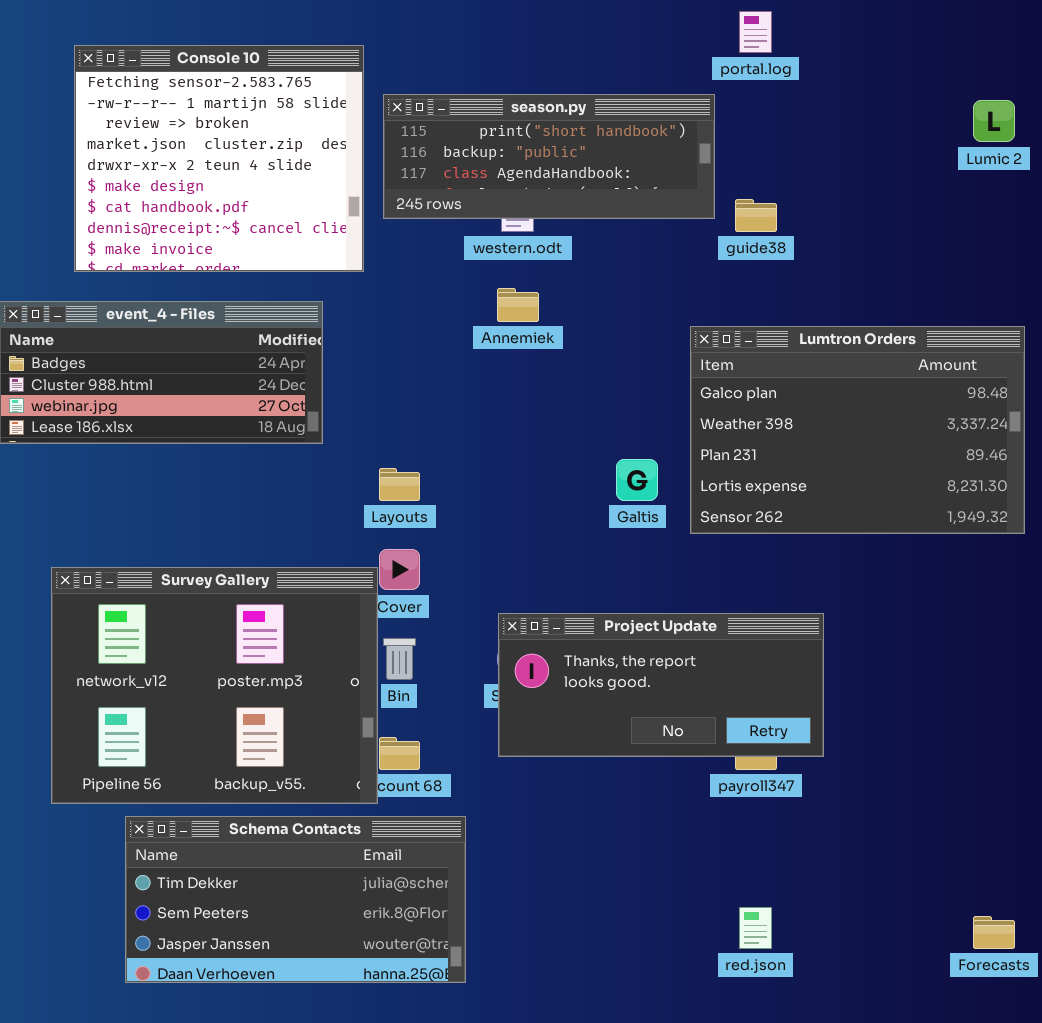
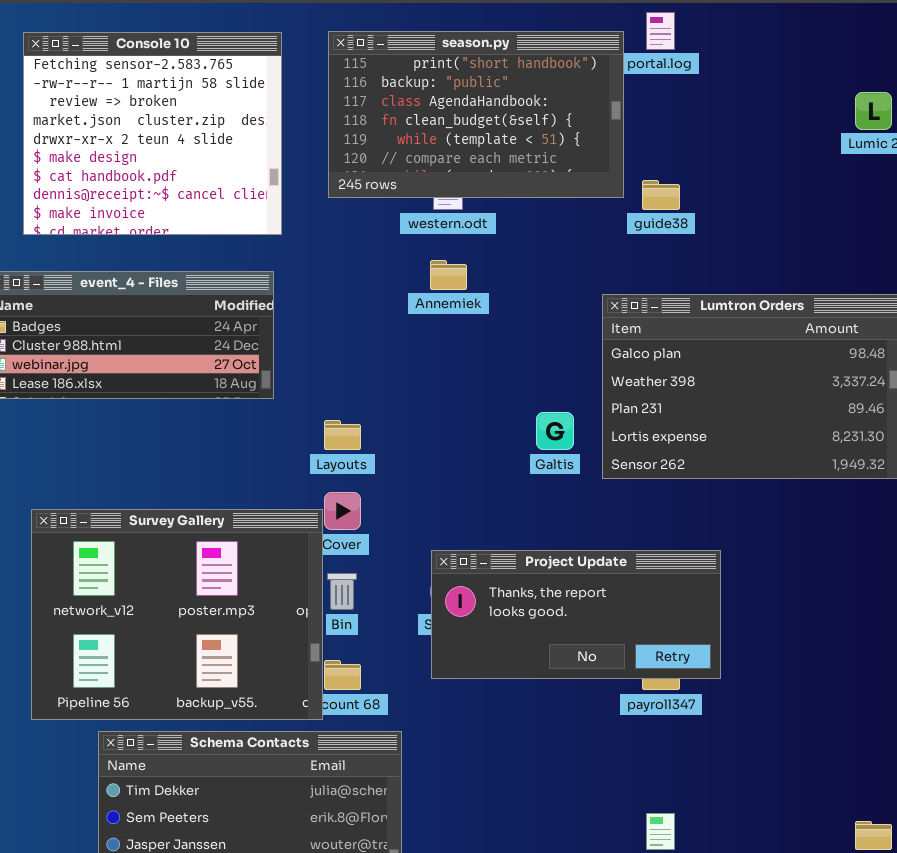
Console 10: [74,45,364,272] -> [23,32,282,235], moved
season.py: [383,94,715,219] -> [328,31,624,198], resized

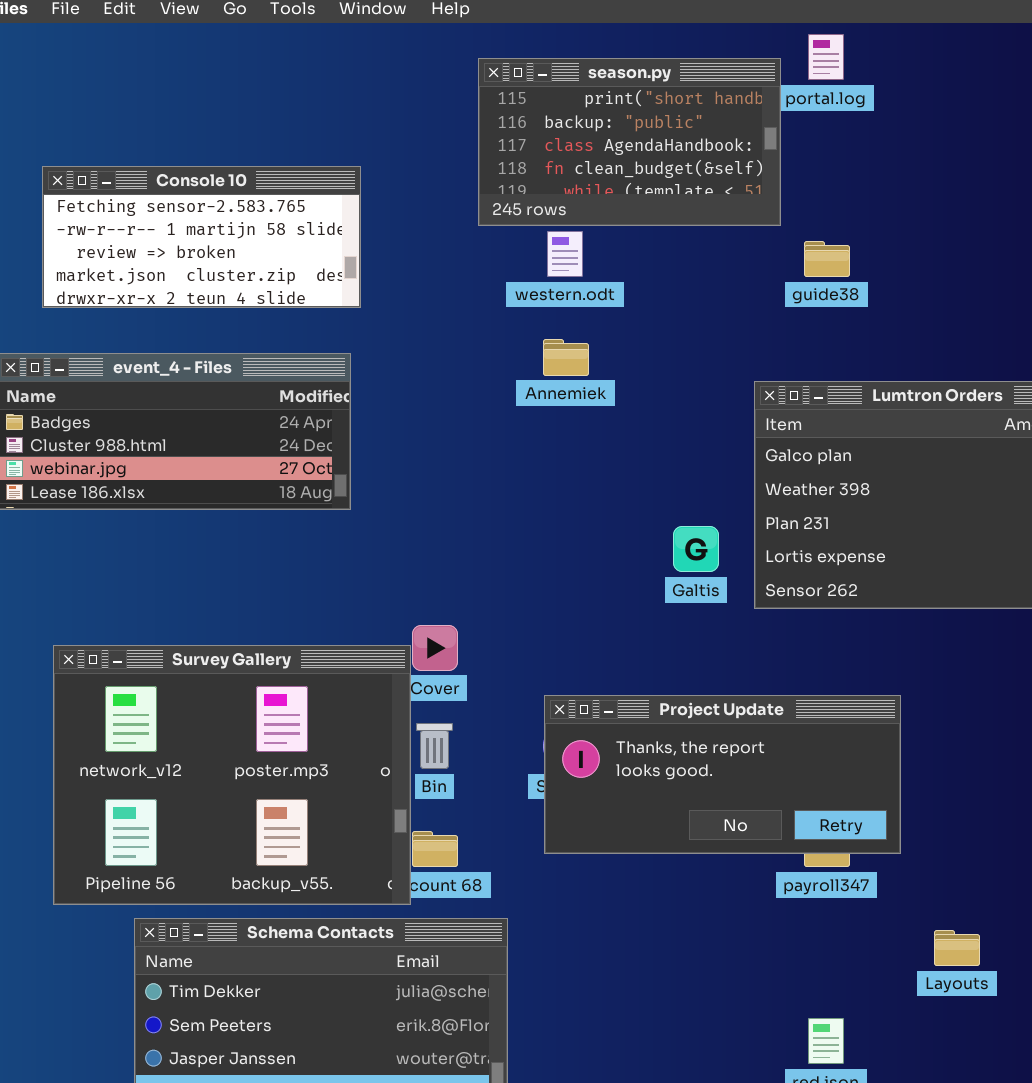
season.py: [328,31,624,198] -> [478,58,781,226], resized
Console 10: [23,32,282,235] -> [42,166,361,308], resized
Layouts: [324,420,361,450] -> [934,930,980,966], moved

